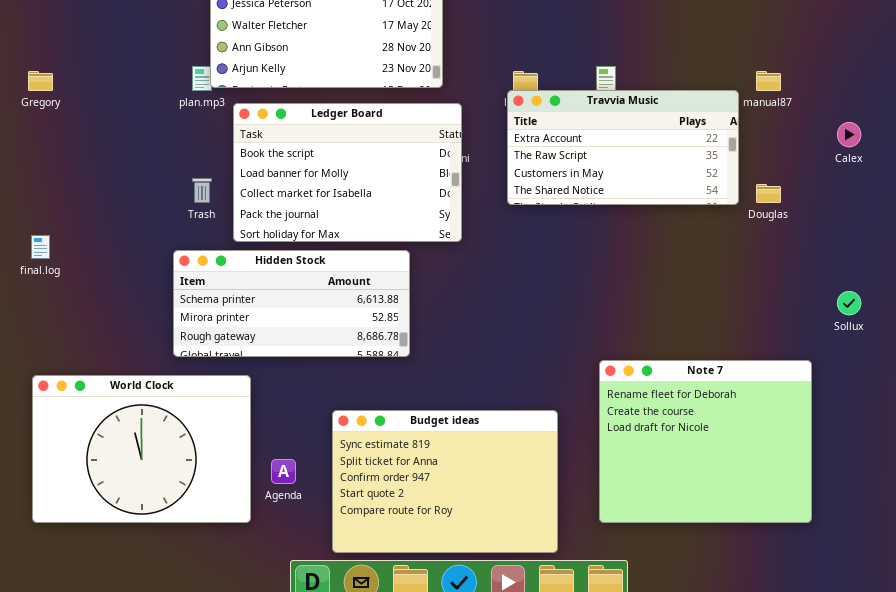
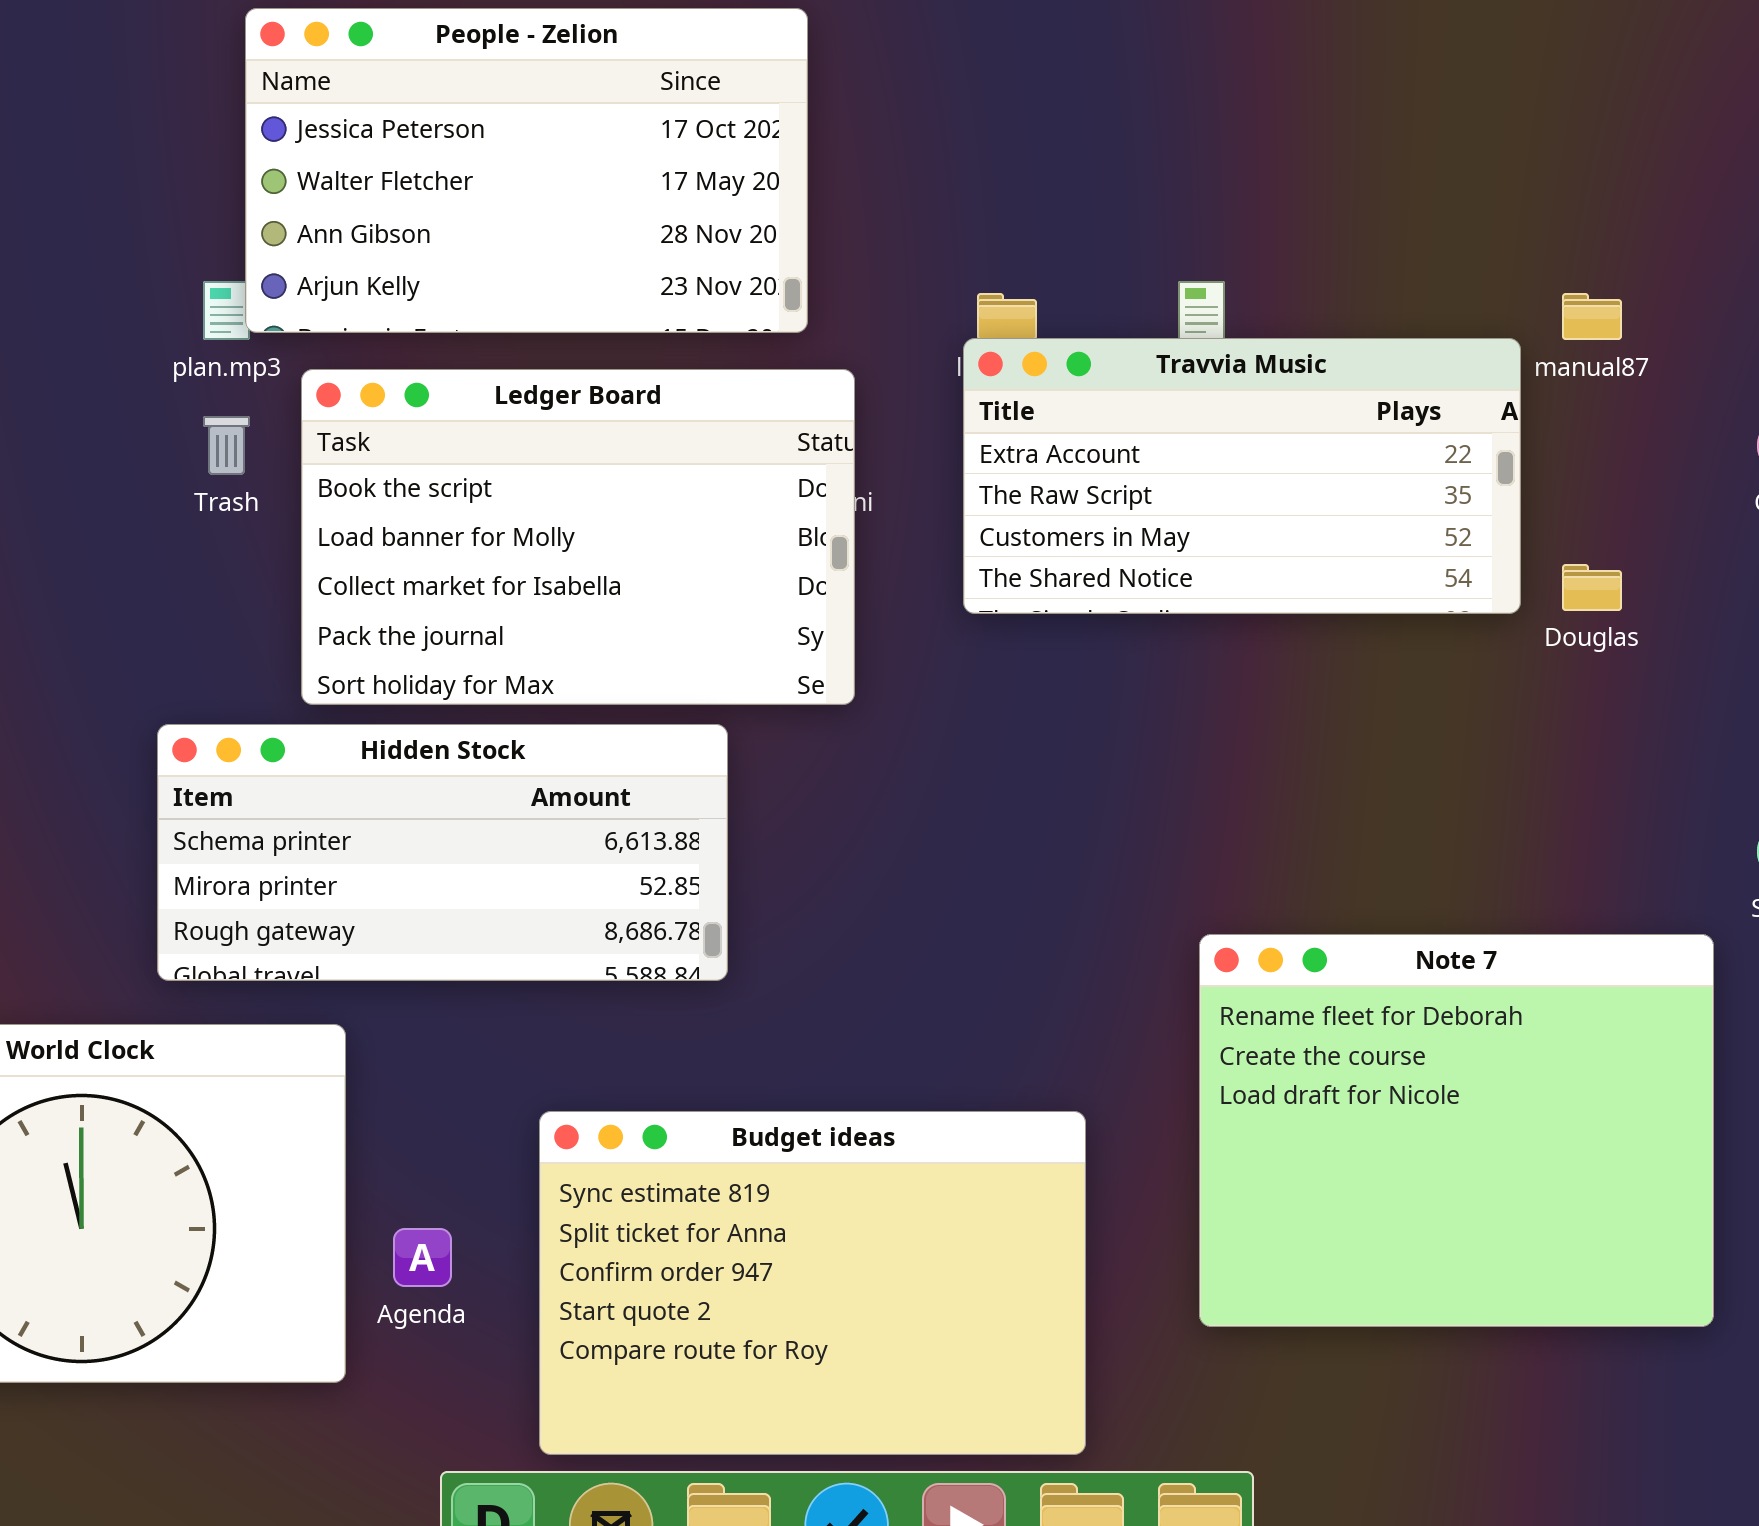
Trash: [192,178,212,203] -> [203,416,250,475], moved
Note 7: [599,360,812,523] -> [1199,934,1714,1327], moved

